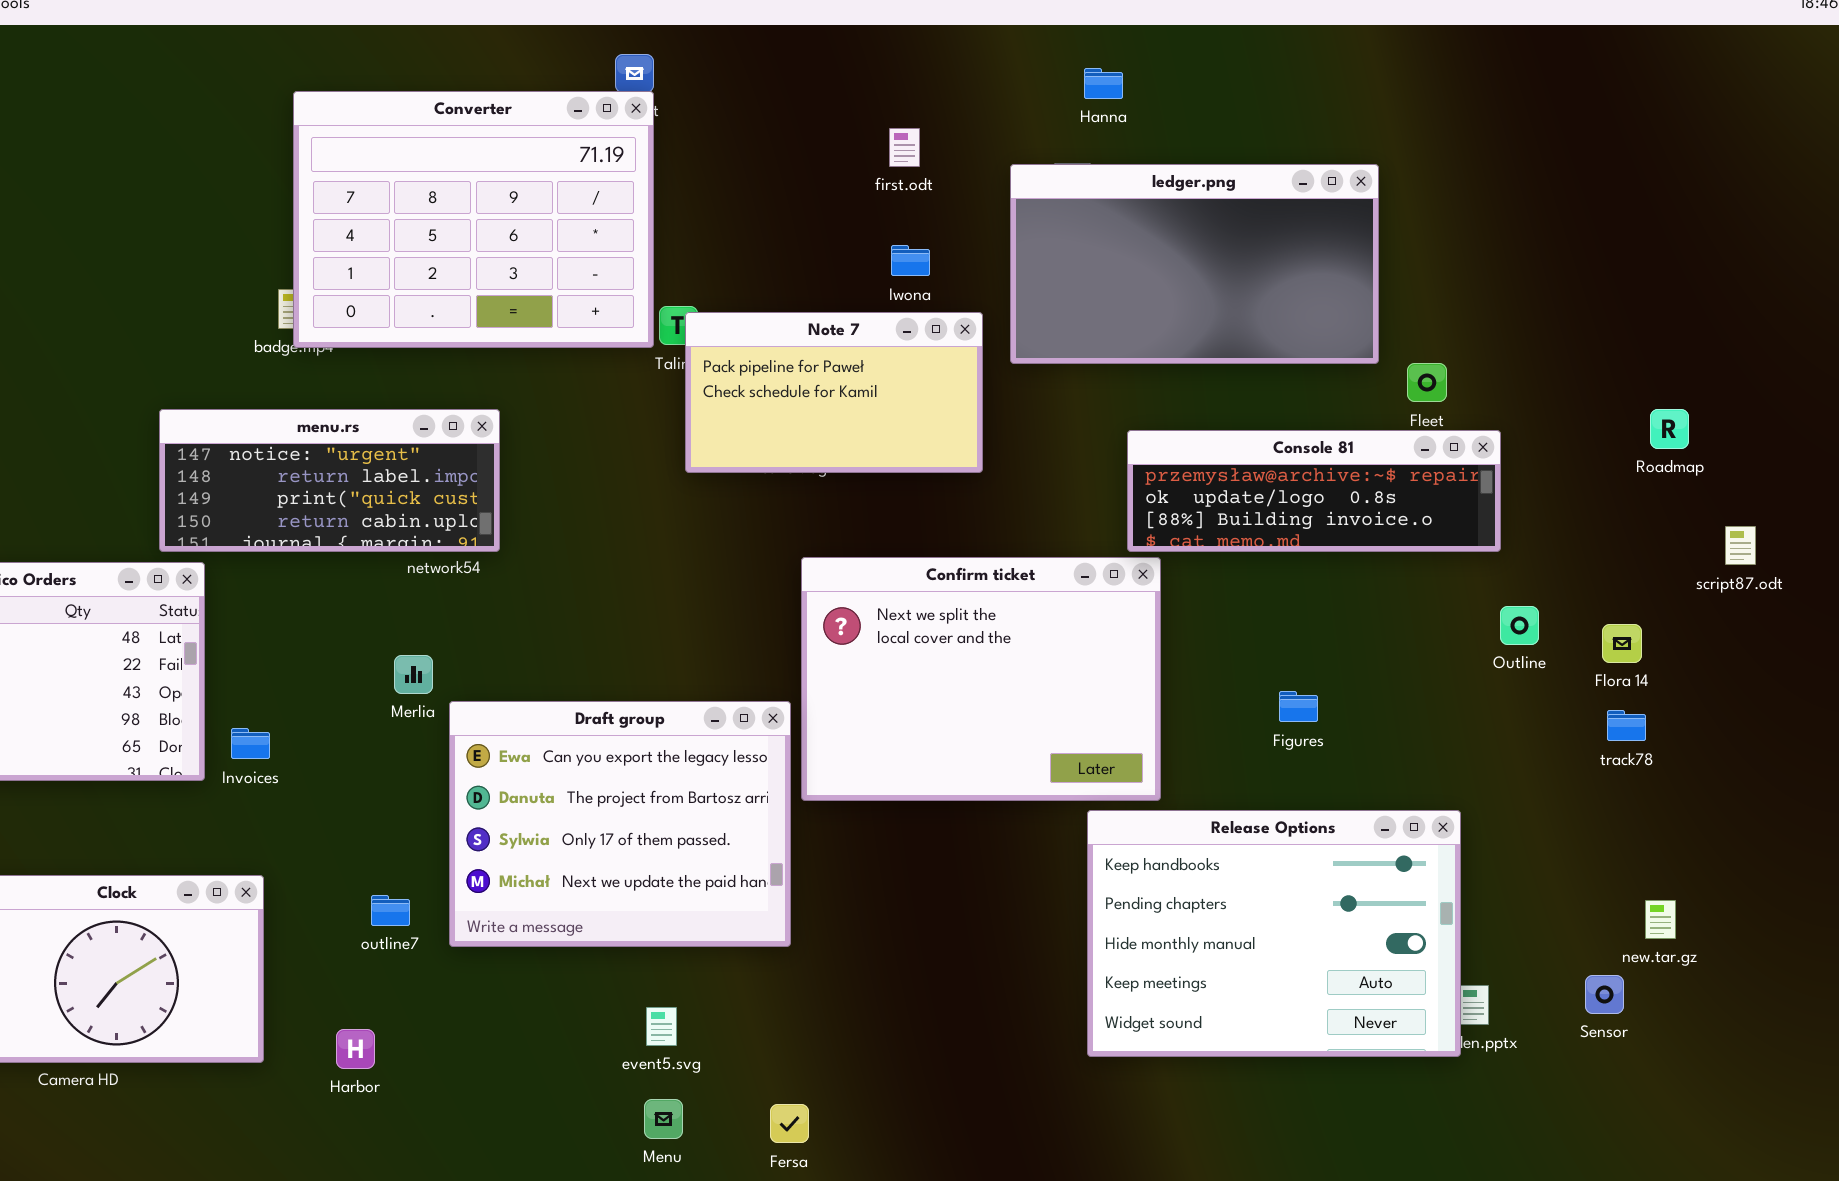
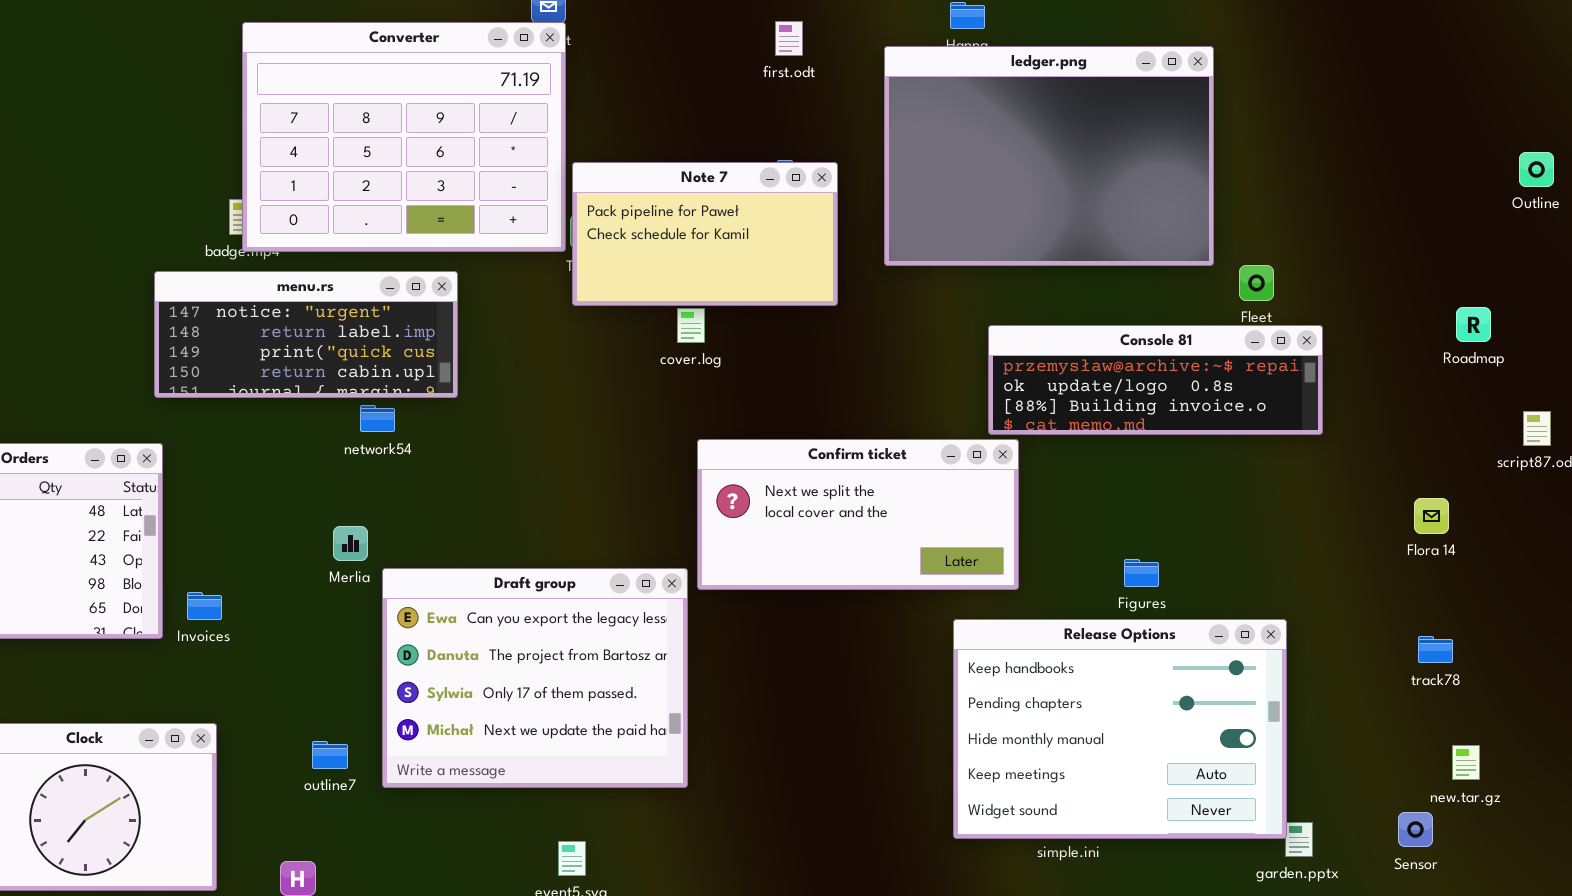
first.odt: [889,128,920,167] -> [775,21,803,56], moved
ledger.png: [1010,164,1379,364] -> [884,46,1214,266], resized
Note 7: [685,312,983,473] -> [572,162,838,306], moved
menu.rs: [159,409,500,552] -> [154,271,458,398], moved
Confirm ticket: [801,557,1161,801] -> [697,439,1019,590], resized
Outline: [1500,606,1539,645] -> [1519,152,1554,187], moved
track78: [1607,710,1646,741] -> [1418,636,1453,663], moved
Release Options: [1087,810,1461,1057] -> [953,619,1287,839], moved

